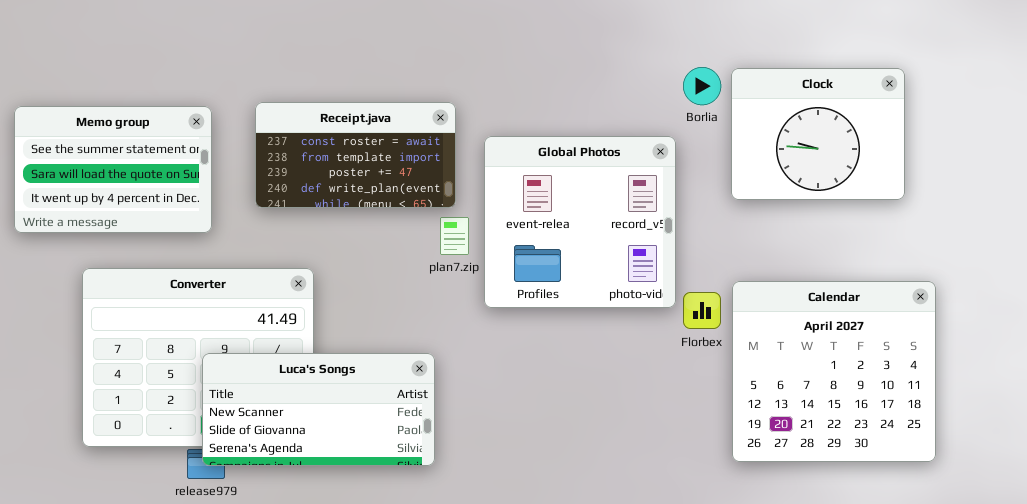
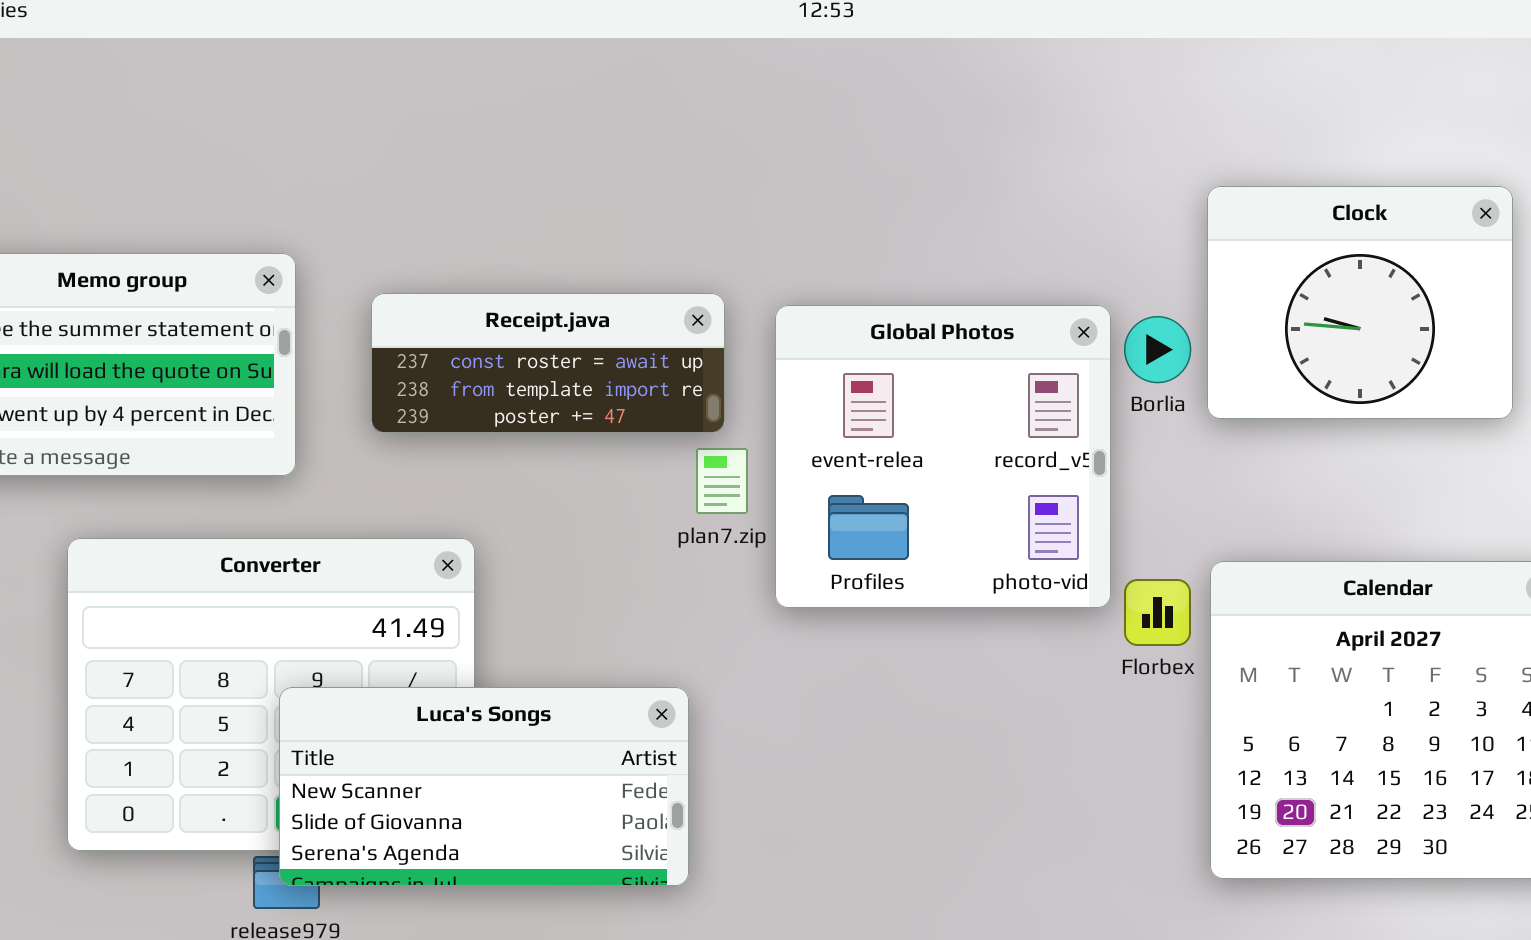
Borlia: [683,67,721,105] -> [1124,316,1191,383], moved
Receipt.java: [255,102,456,208] -> [371,293,725,433], resized

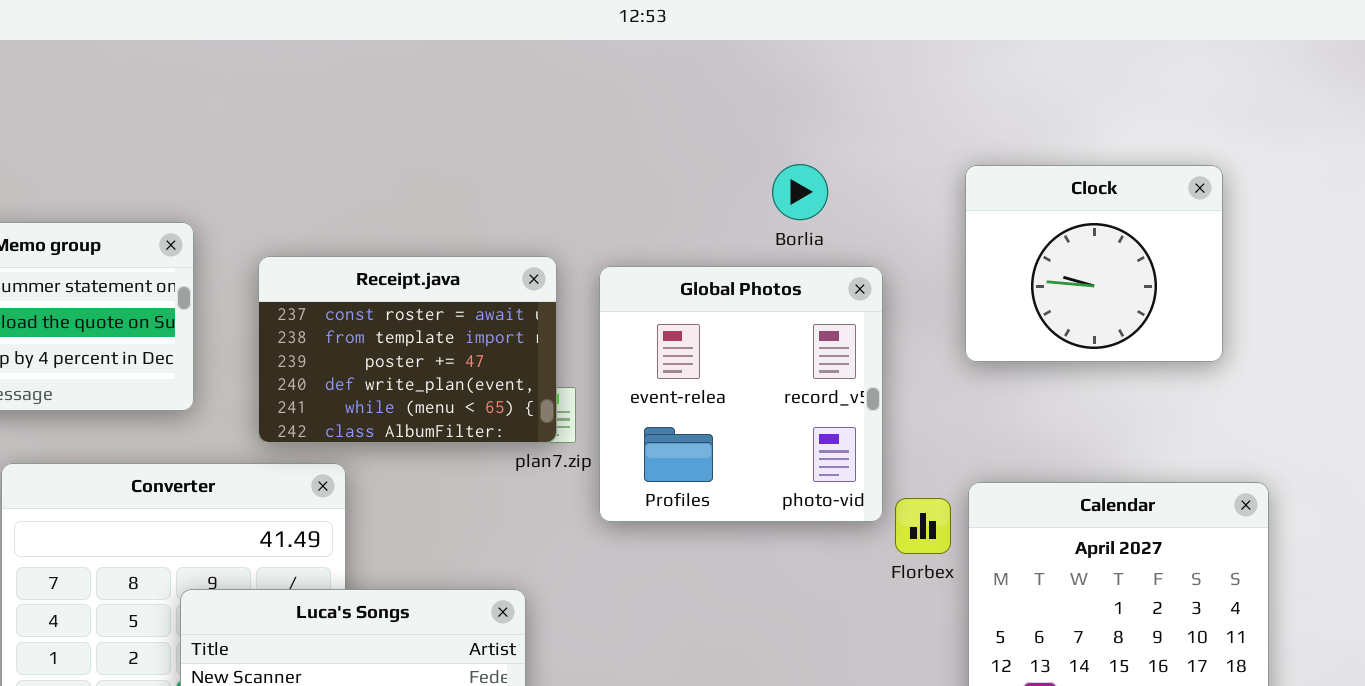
Receipt.java: [371,293,725,433] -> [258,256,557,443], resized
Borlia: [1124,316,1191,383] -> [772,164,828,220], moved

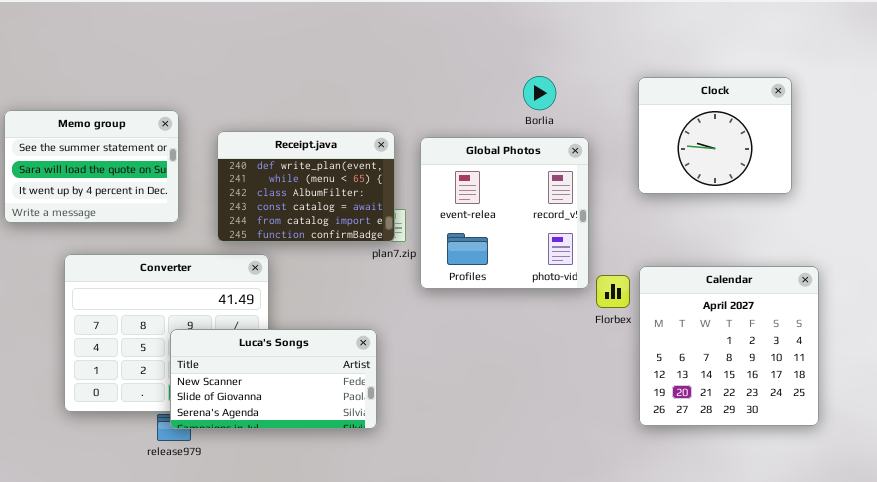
Receipt.java: [258,256,557,443] -> [217,131,395,242], scrolled down 3 rows

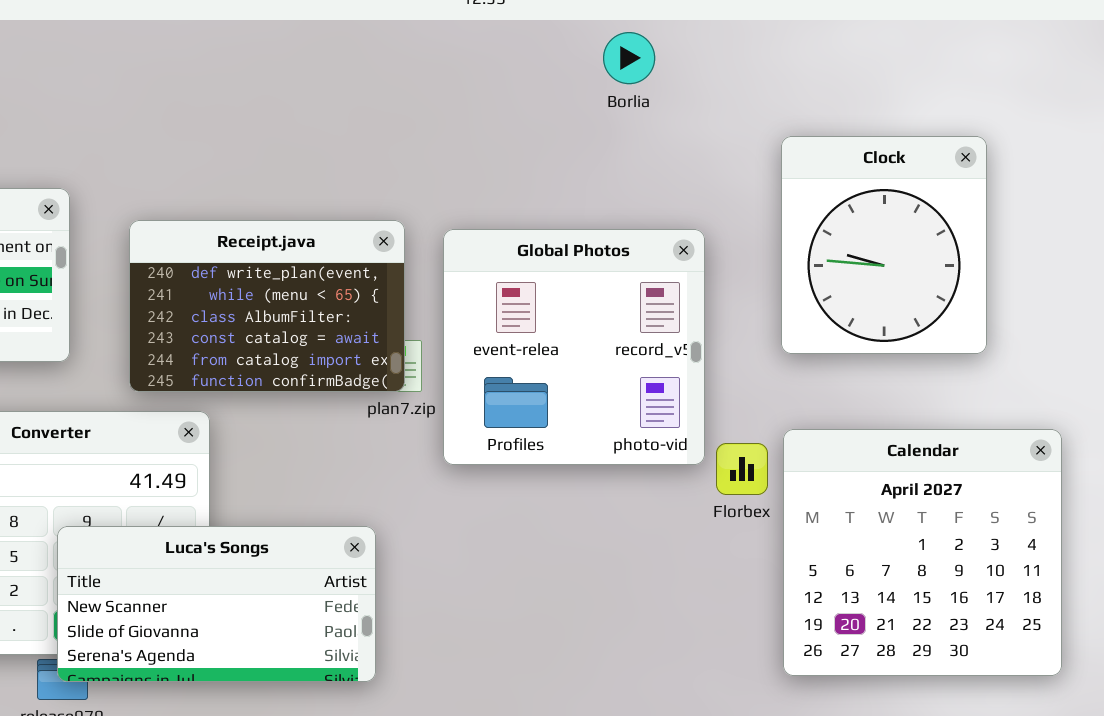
Borlia: [523,76,556,110] -> [603,32,655,84], moved
Clock: [638,77,792,194] -> [781,136,987,354], resized

